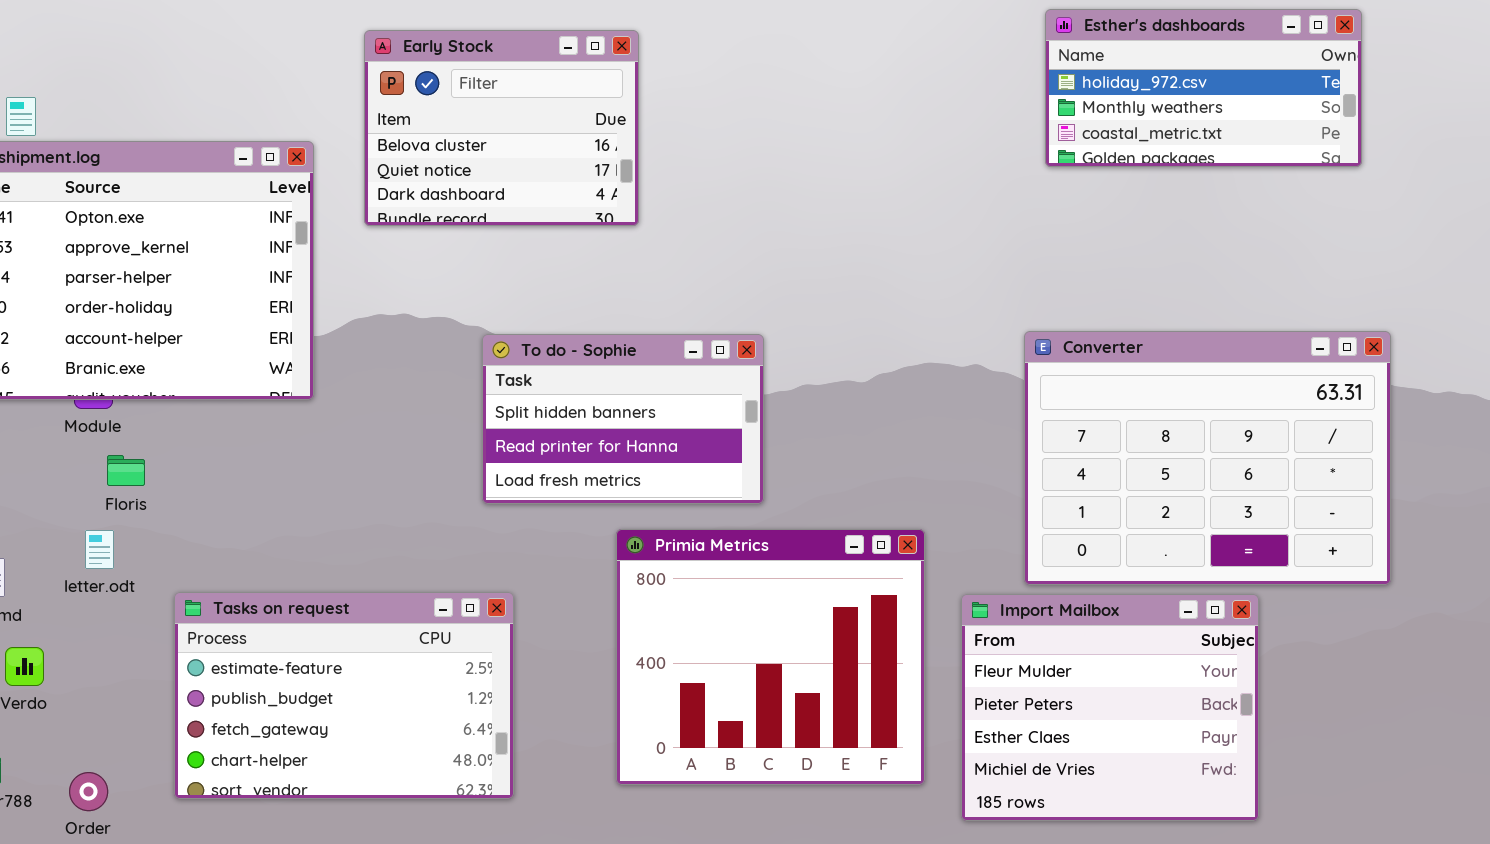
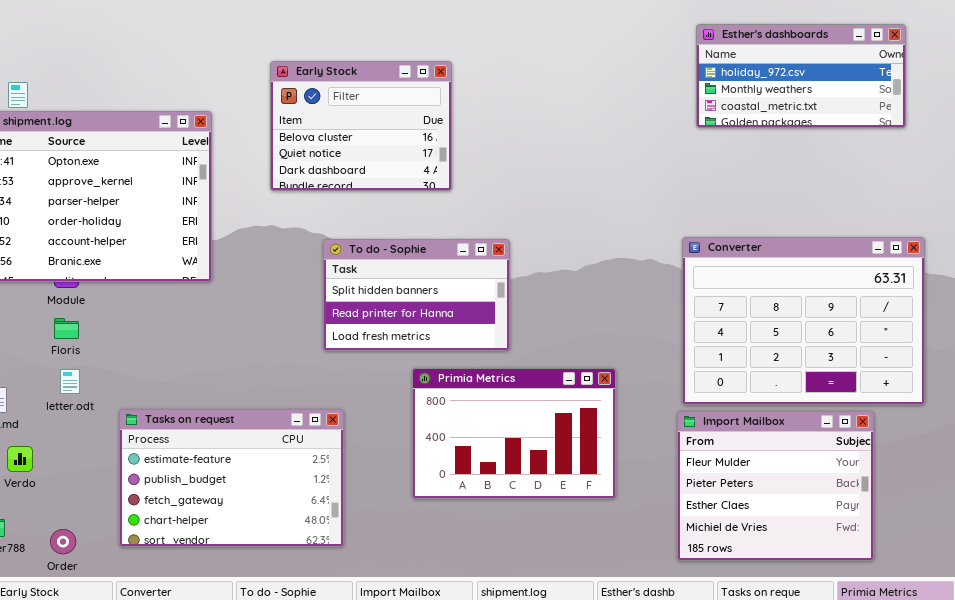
Early Stock: [364,30,639,226] -> [270,61,452,191], moved
Floris: [107,455,145,486] -> [54,318,79,339], moved
Primia Metrics: [616,529,925,785] -> [412,368,616,499], resized
Import Mailbox: [961,594,1259,821] -> [677,411,874,561], moved

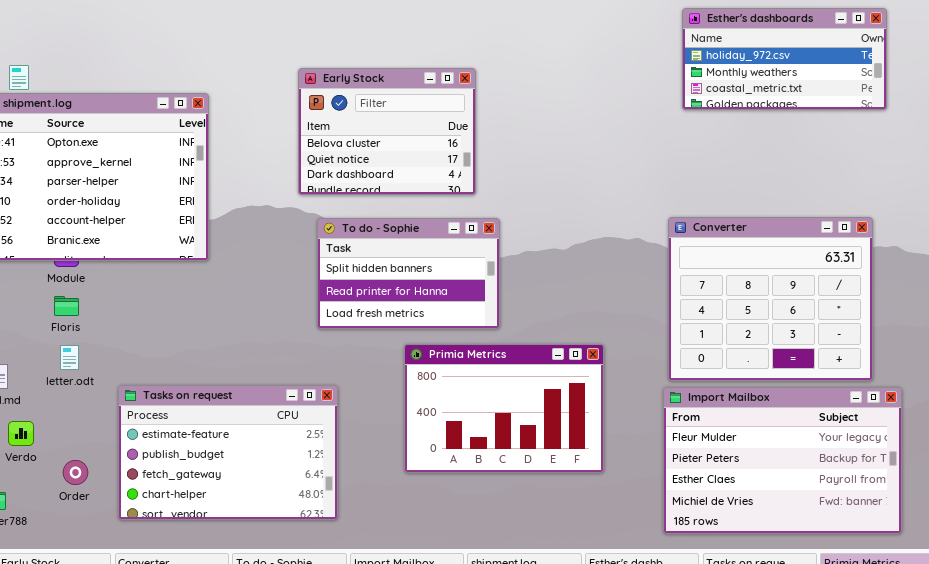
Early Stock: [270,61,452,191] -> [298,68,476,195], moved
Converter: [682,237,925,405] -> [668,217,873,381], resized
Import Mailbox: [677,411,874,561] -> [663,387,902,534], resized
Order: [50,529,76,554] -> [63,460,88,485], moved

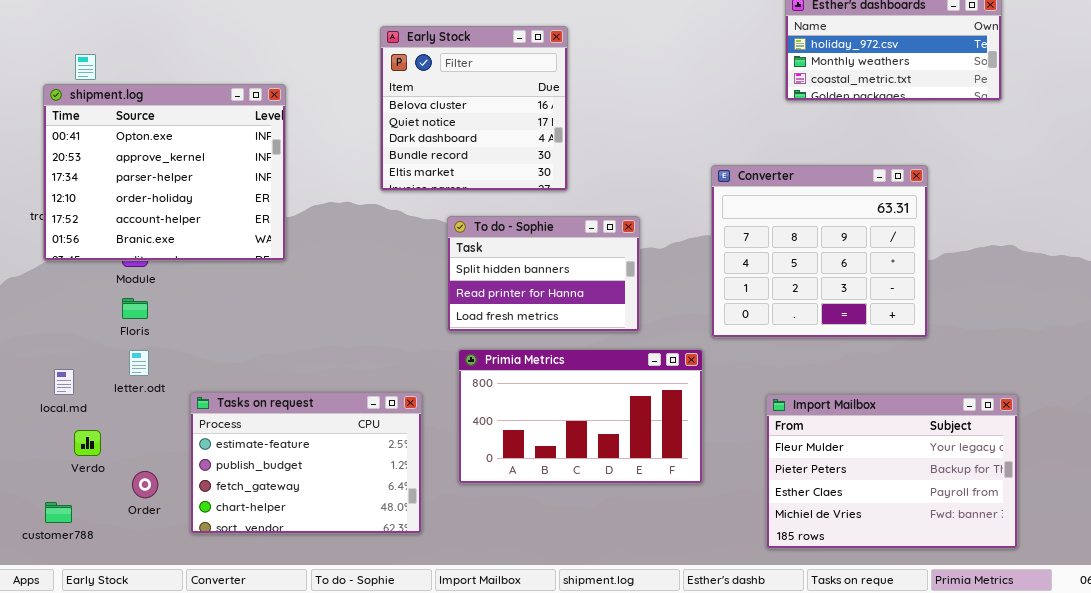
Early Stock: [298,68,476,195] -> [380,26,568,191], resized
Converter: [668,217,873,381] -> [711,165,928,338], moved
To do - Sophie: [317,218,500,329] -> [447,216,640,332], moved
Primia Metrics: [404,344,604,473] -> [458,349,703,484], resized

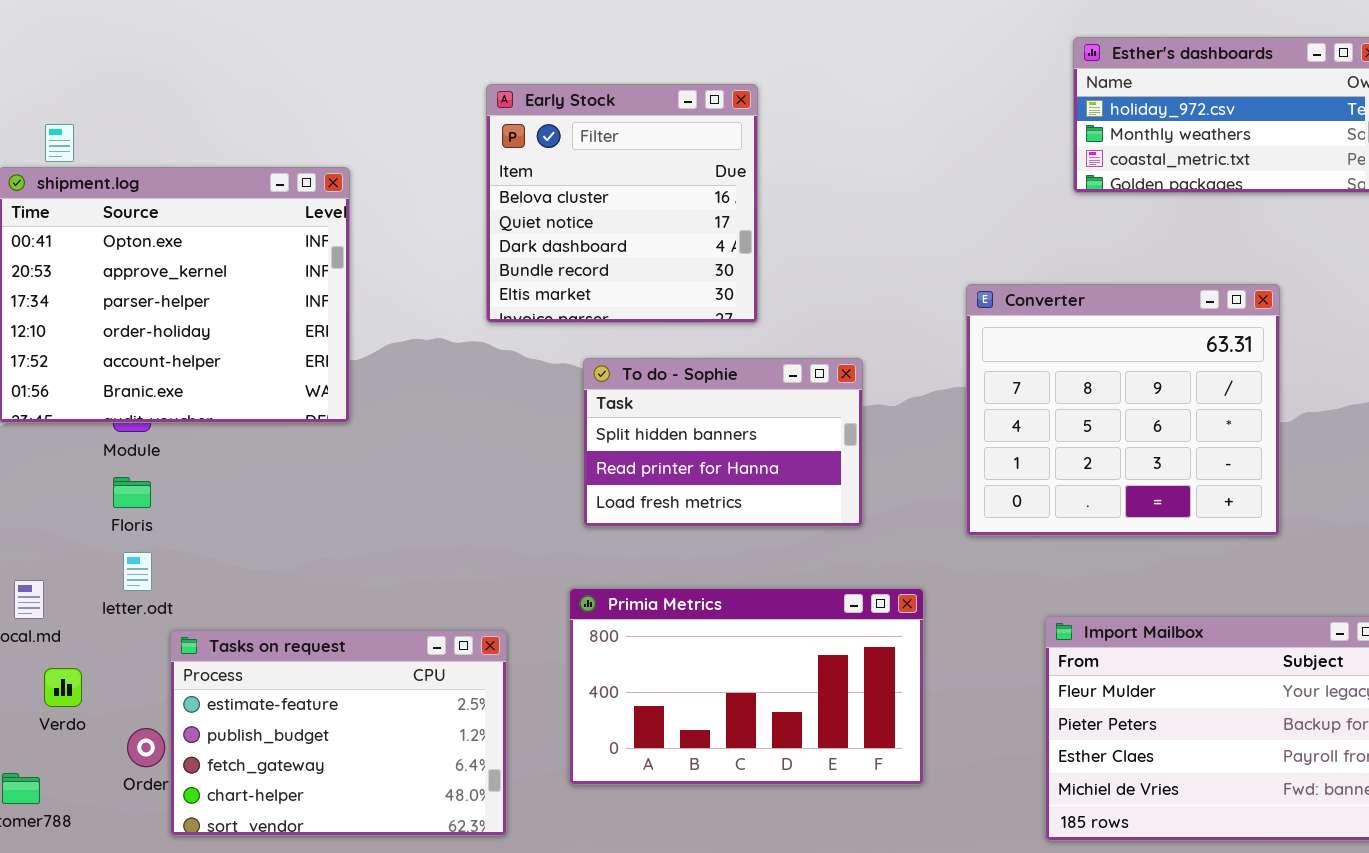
Primia Metrics: [458,349,703,484] -> [569,588,924,785], moved
Tasks on request: [190,392,422,534] -> [170,630,507,836], moved

